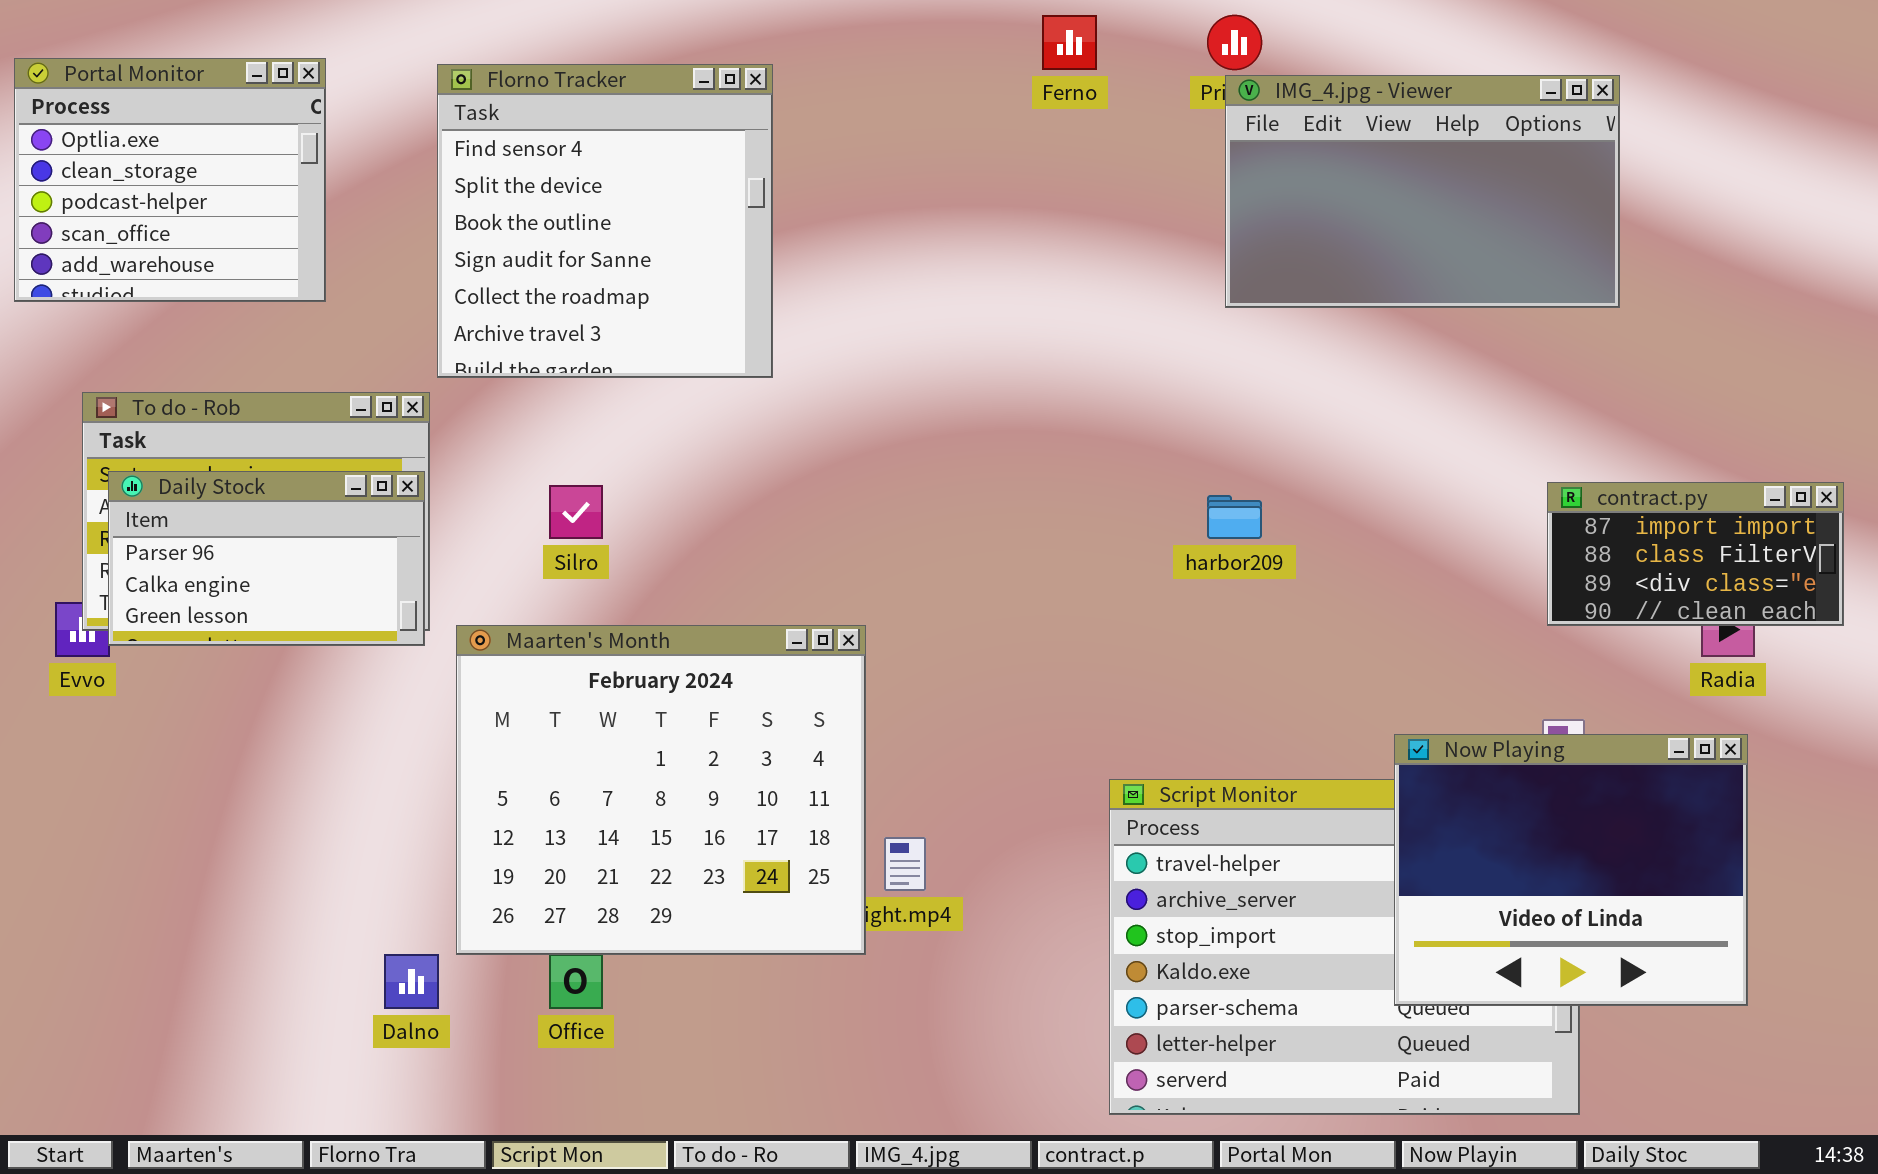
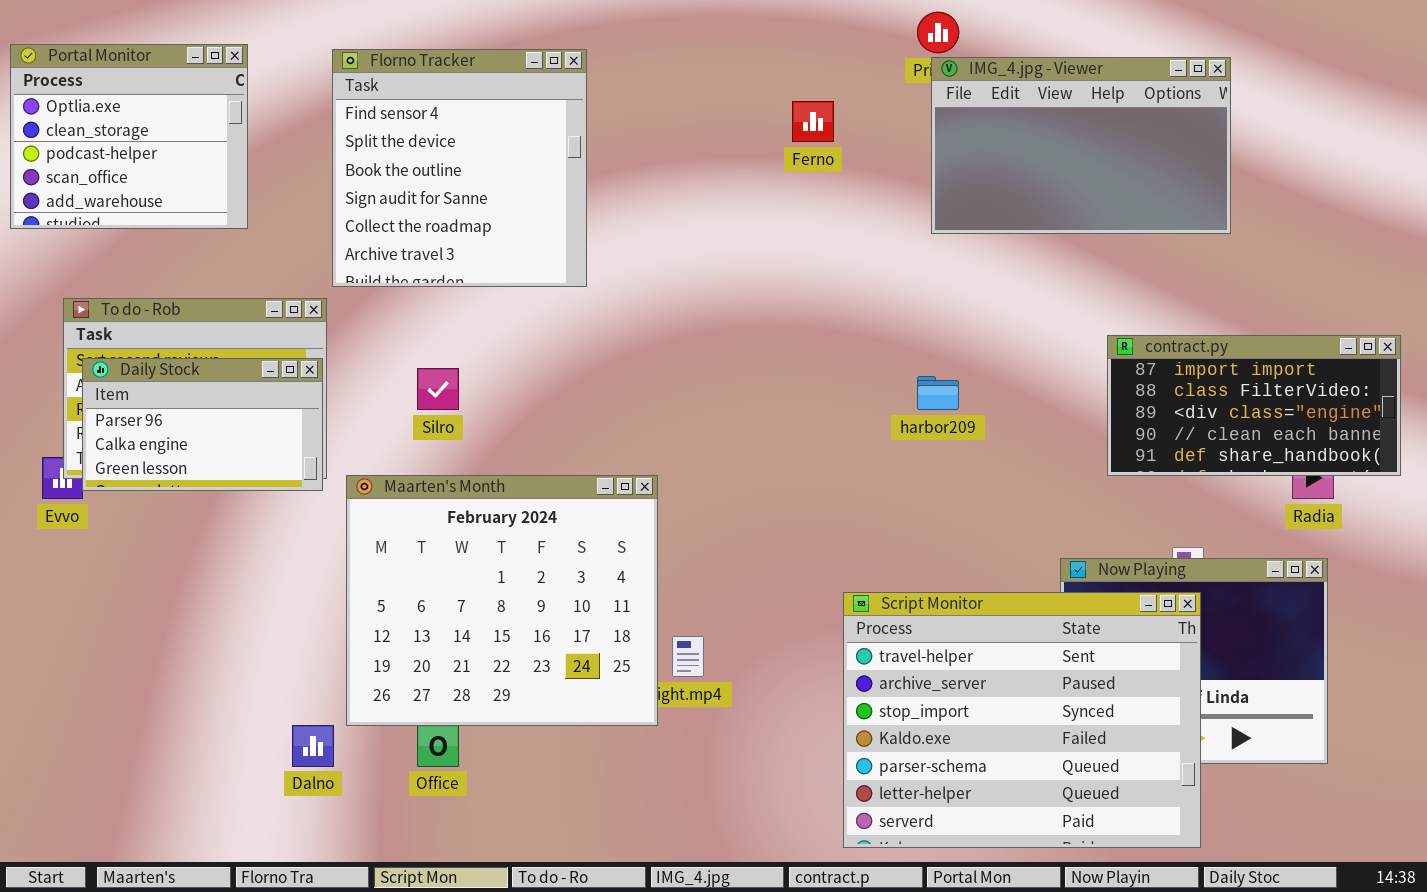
Ferno: [1042,15,1097,70] -> [792,101,834,142], moved
contract.py: [1547,482,1844,626] -> [1107,335,1401,476], resized
Script Monitor: [1109,779,1580,1115] -> [843,592,1201,848], raised

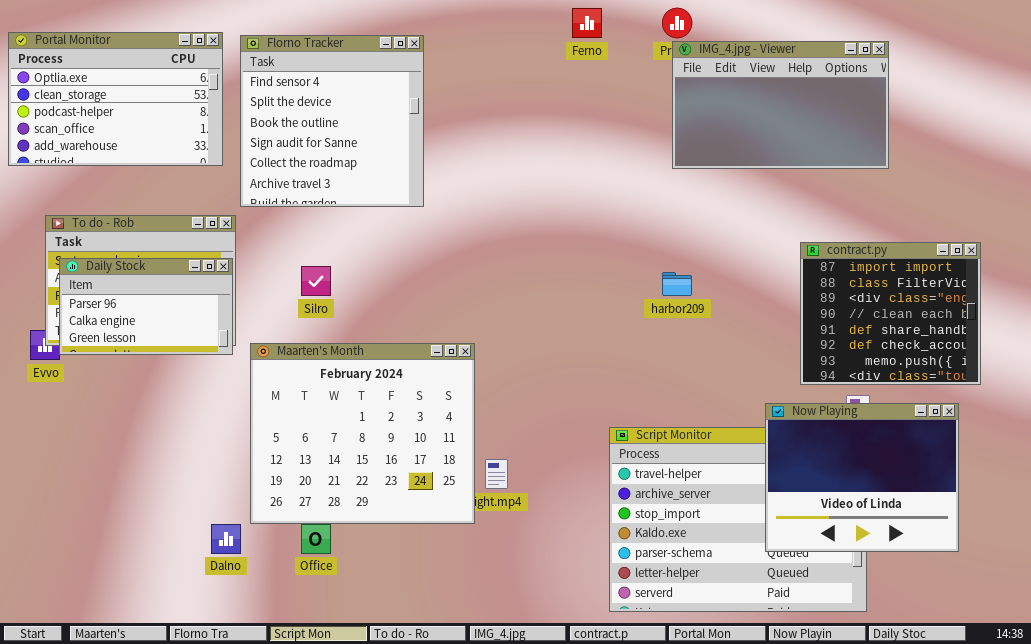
Portal Monitor: [10,44,248,229] -> [8,32,223,166], resized
Ferno: [792,101,834,142] -> [572,8,602,38], moved
contract.py: [1107,335,1401,476] -> [800,242,981,385], resized
Now Playing: [1060,558,1328,764] -> [765,403,959,552], raised

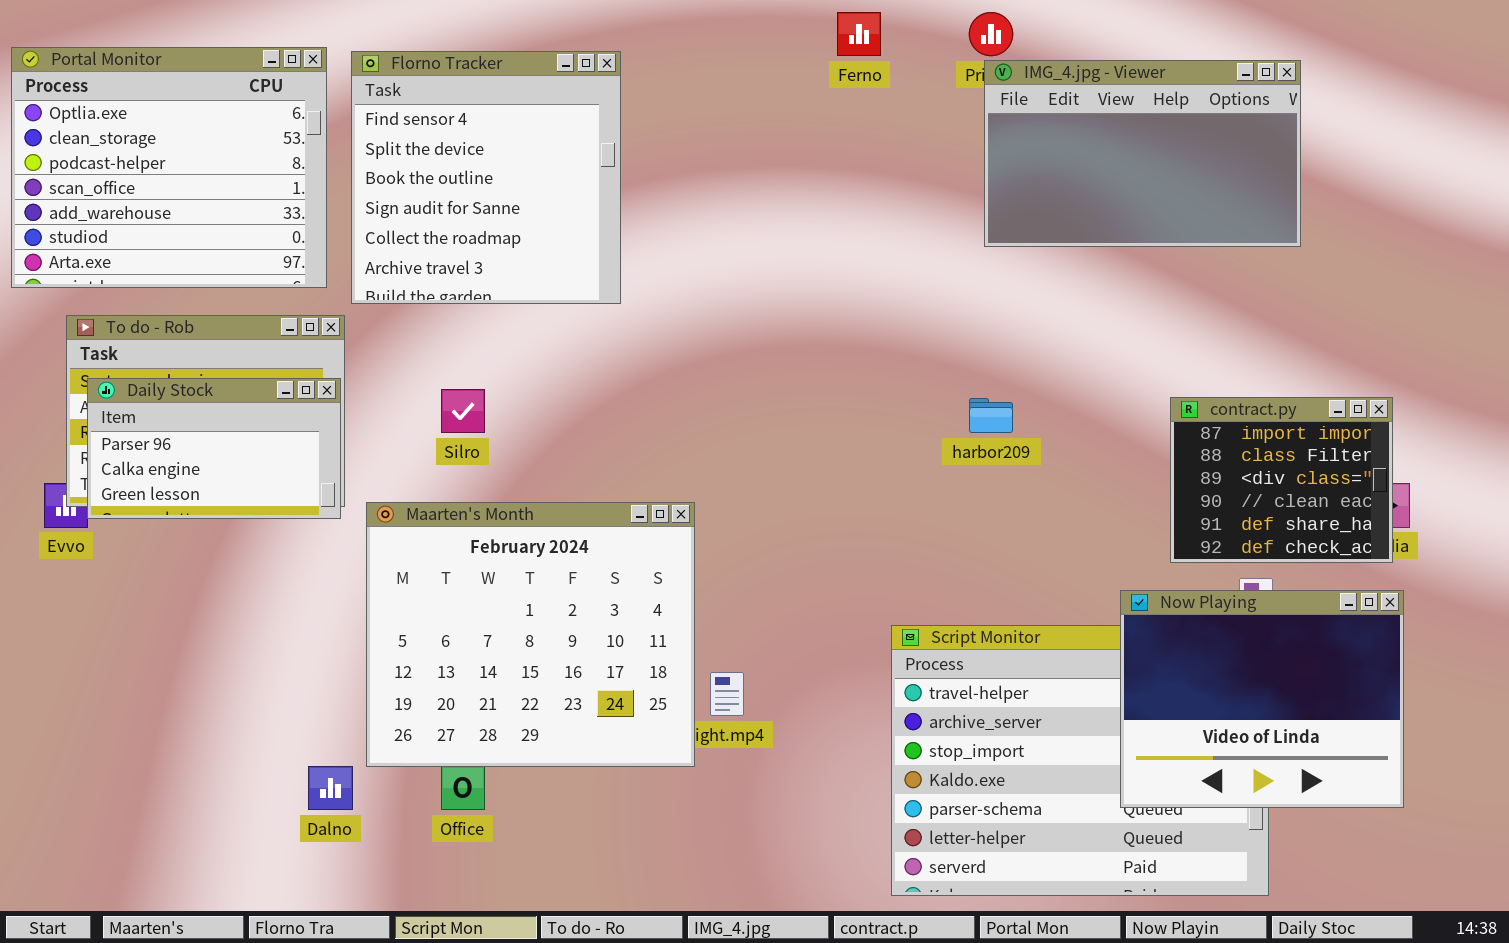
Portal Monitor: [8,32,223,166] -> [11,47,327,288], resized
contract.py: [800,242,981,385] -> [1170,397,1393,563], resized

